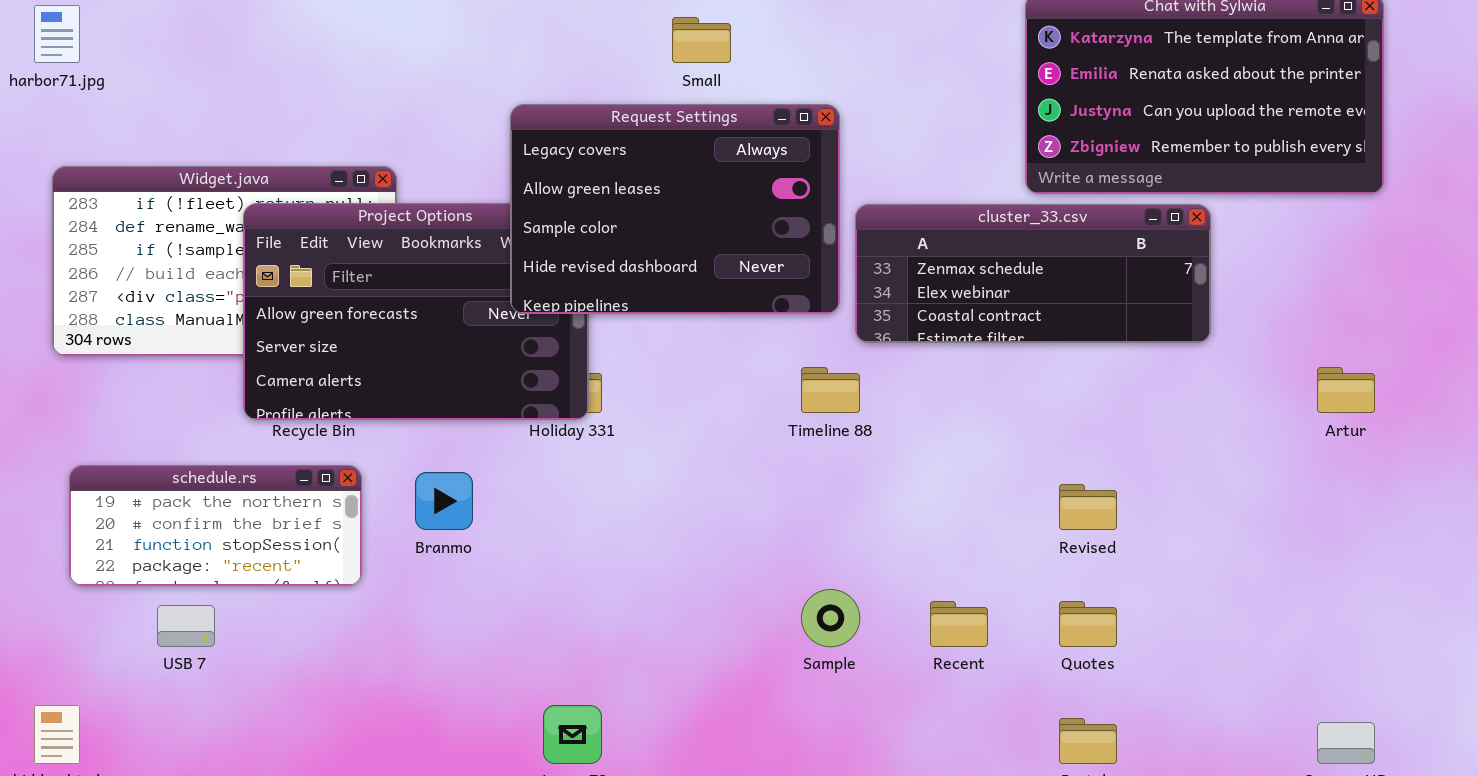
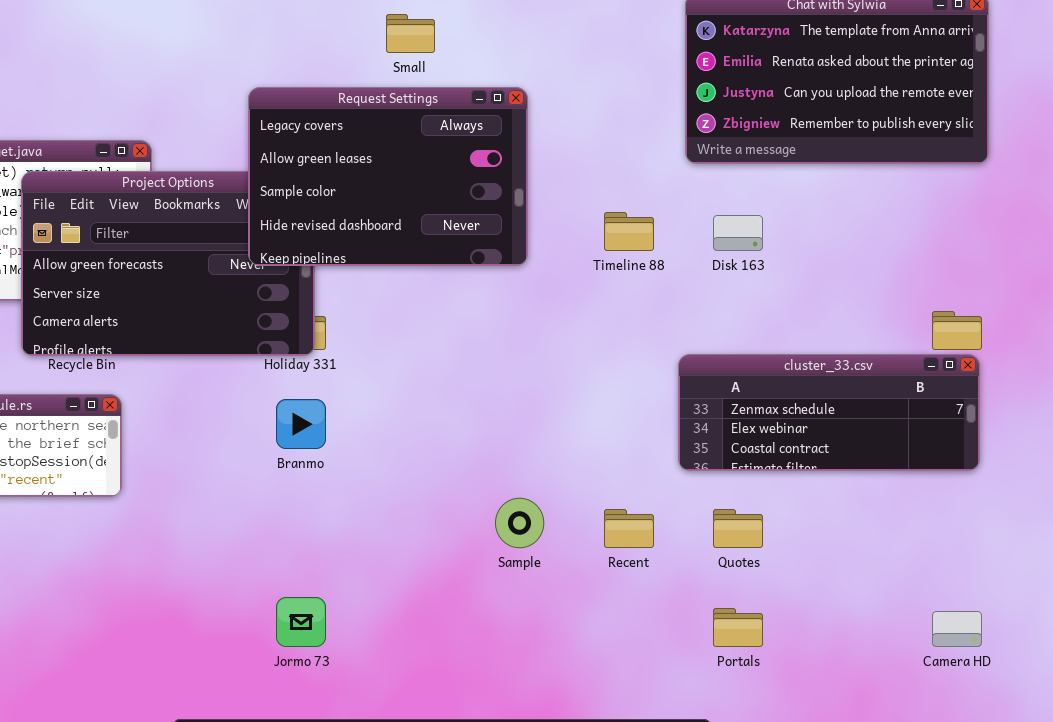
cluster_33.csv: [855,204,1211,343] -> [678,354,980,471], moved
Timeline 88: [801,367,860,413] -> [604,212,654,251], moved
Branmo: [415,472,473,530] -> [276,399,326,449], moved

